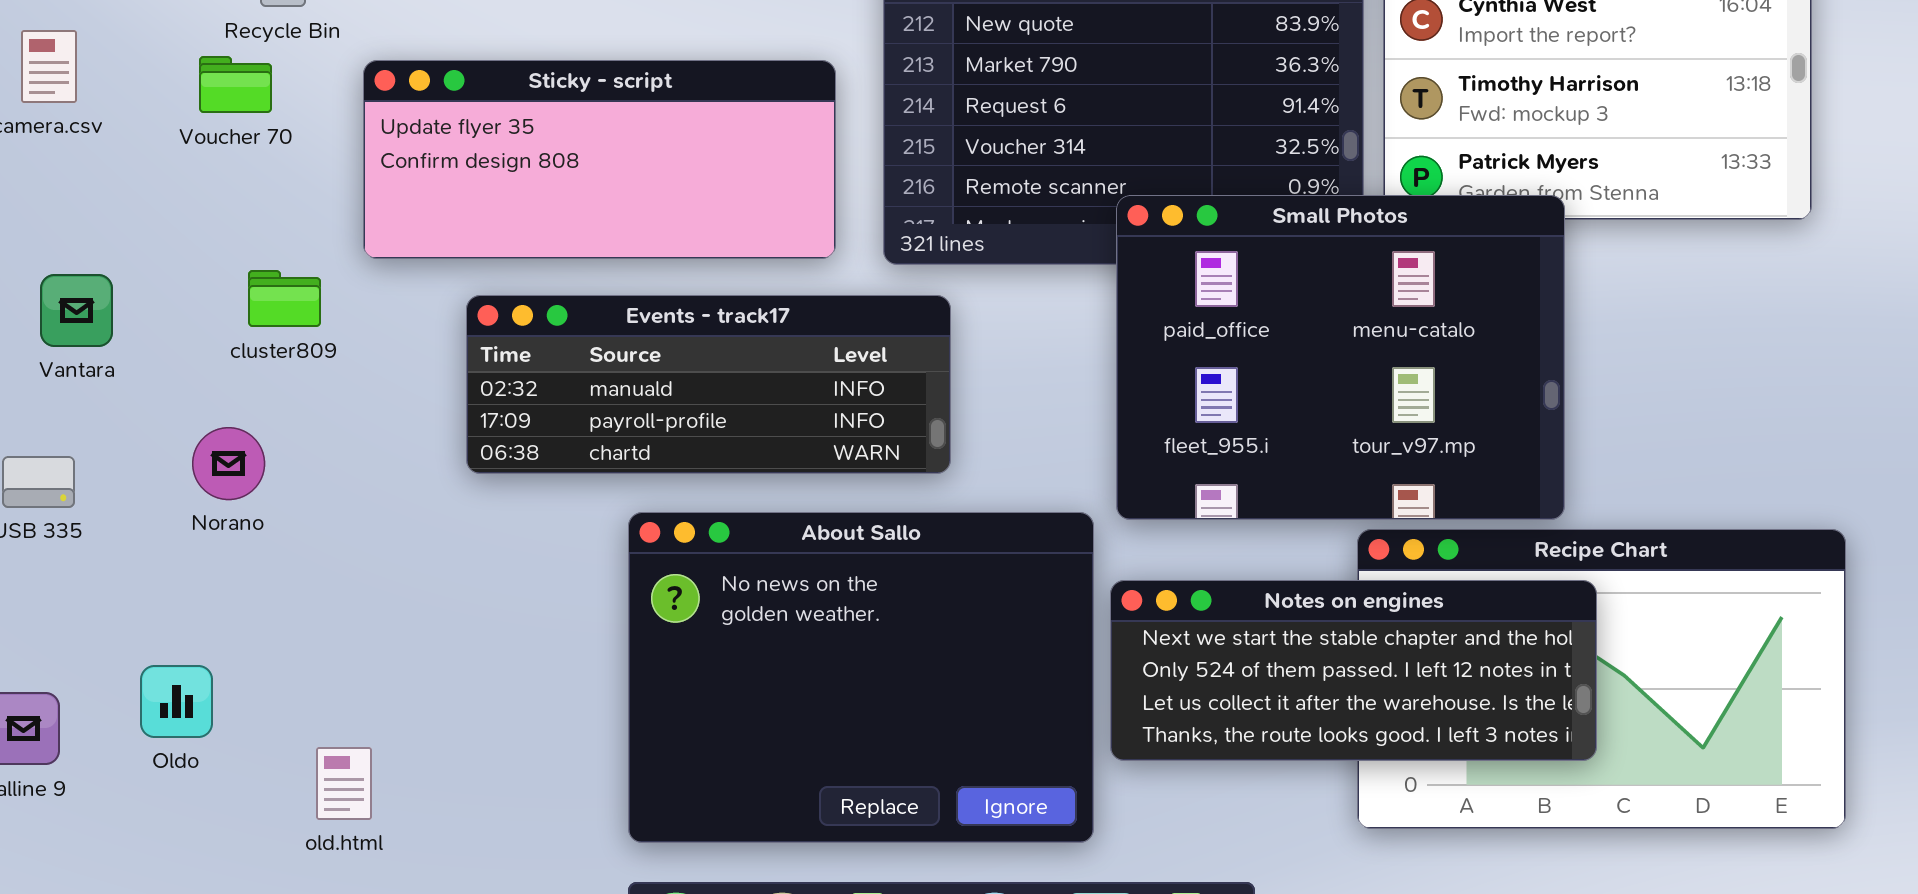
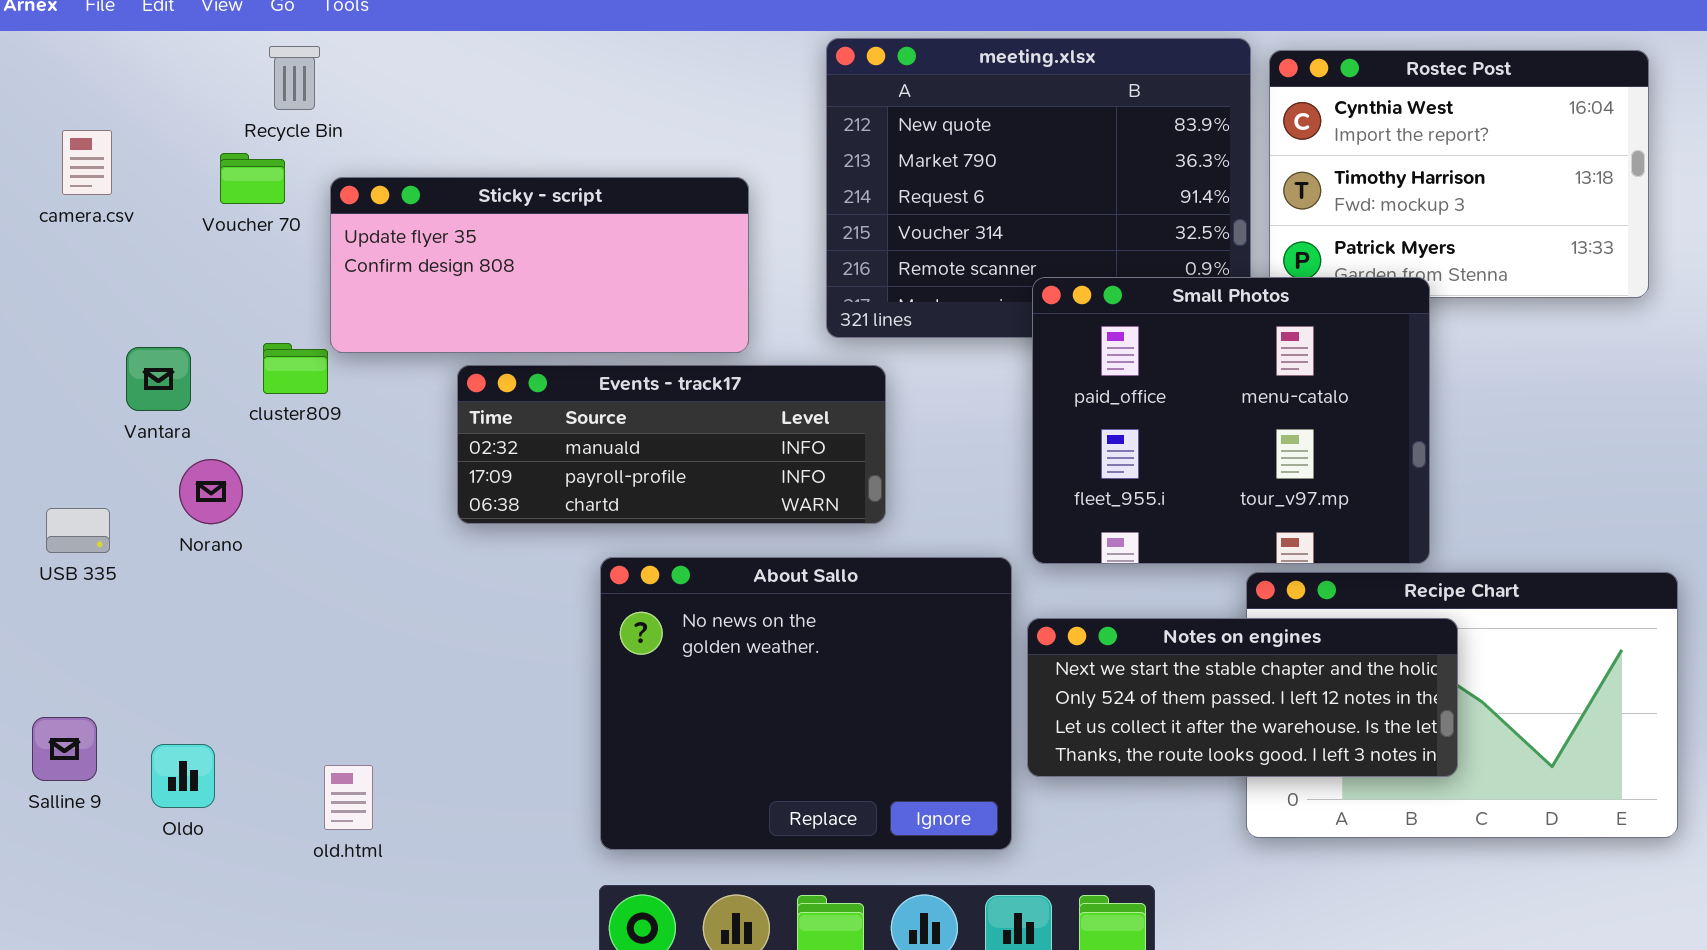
Sticky - script: [363,60,836,259] -> [330,177,749,353], moved
Vantara: [40,274,113,347] -> [126,347,191,411], moved
Norano: [192,427,265,500] -> [179,459,243,524], moved
Oldo: [140,665,213,738] -> [151,744,215,808], moved

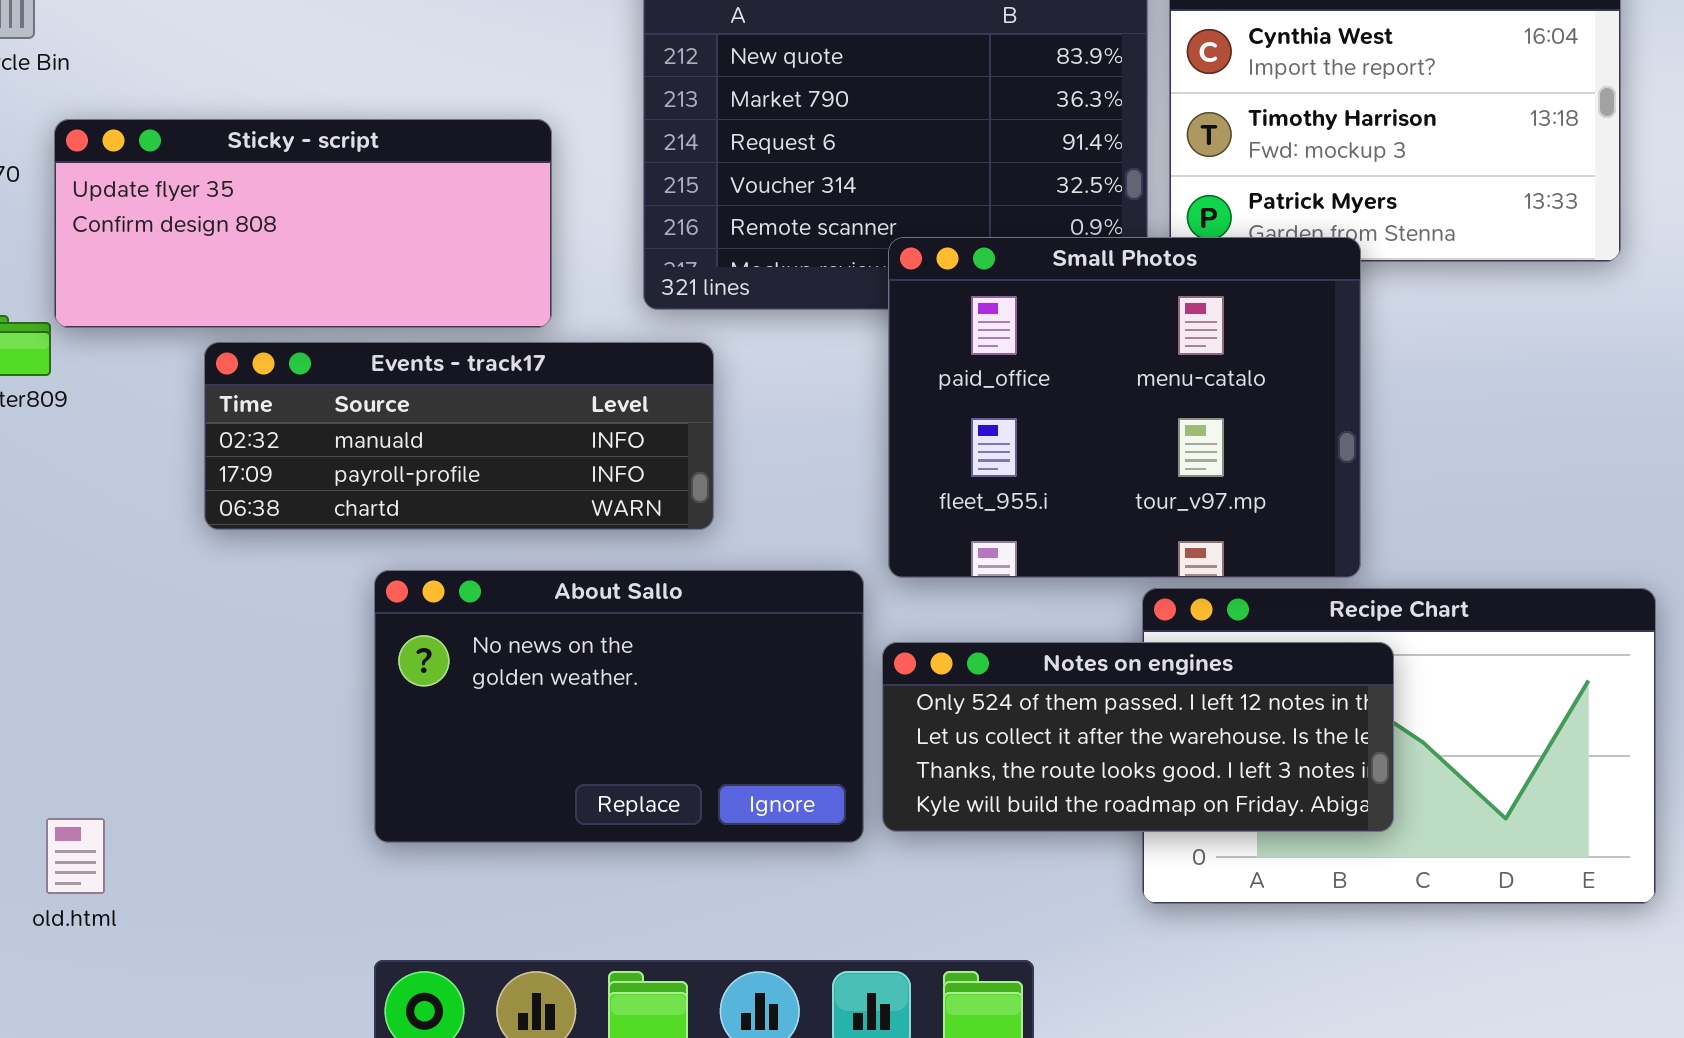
About Sallo: [600,557,1012,850] -> [374,570,864,843], resized
Notes on engines: [1027,618,1458,777] -> [882,642,1394,832], scrolled down 1 row

